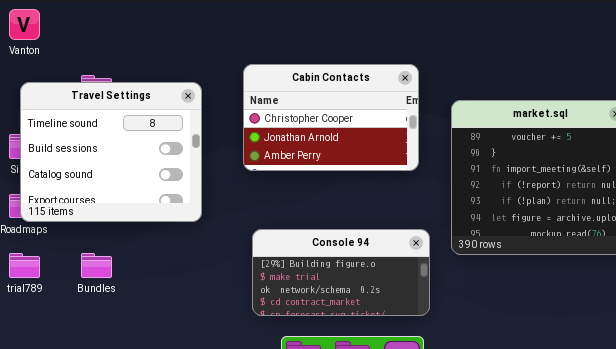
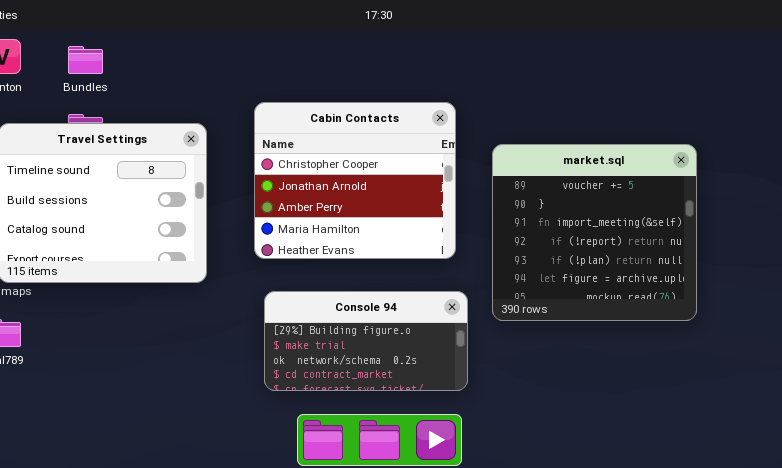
Cabin Contacts: [243,64,419,171] -> [254,102,456,259], resized
Bundles: [81,253,112,278] -> [68,46,103,74], moved

